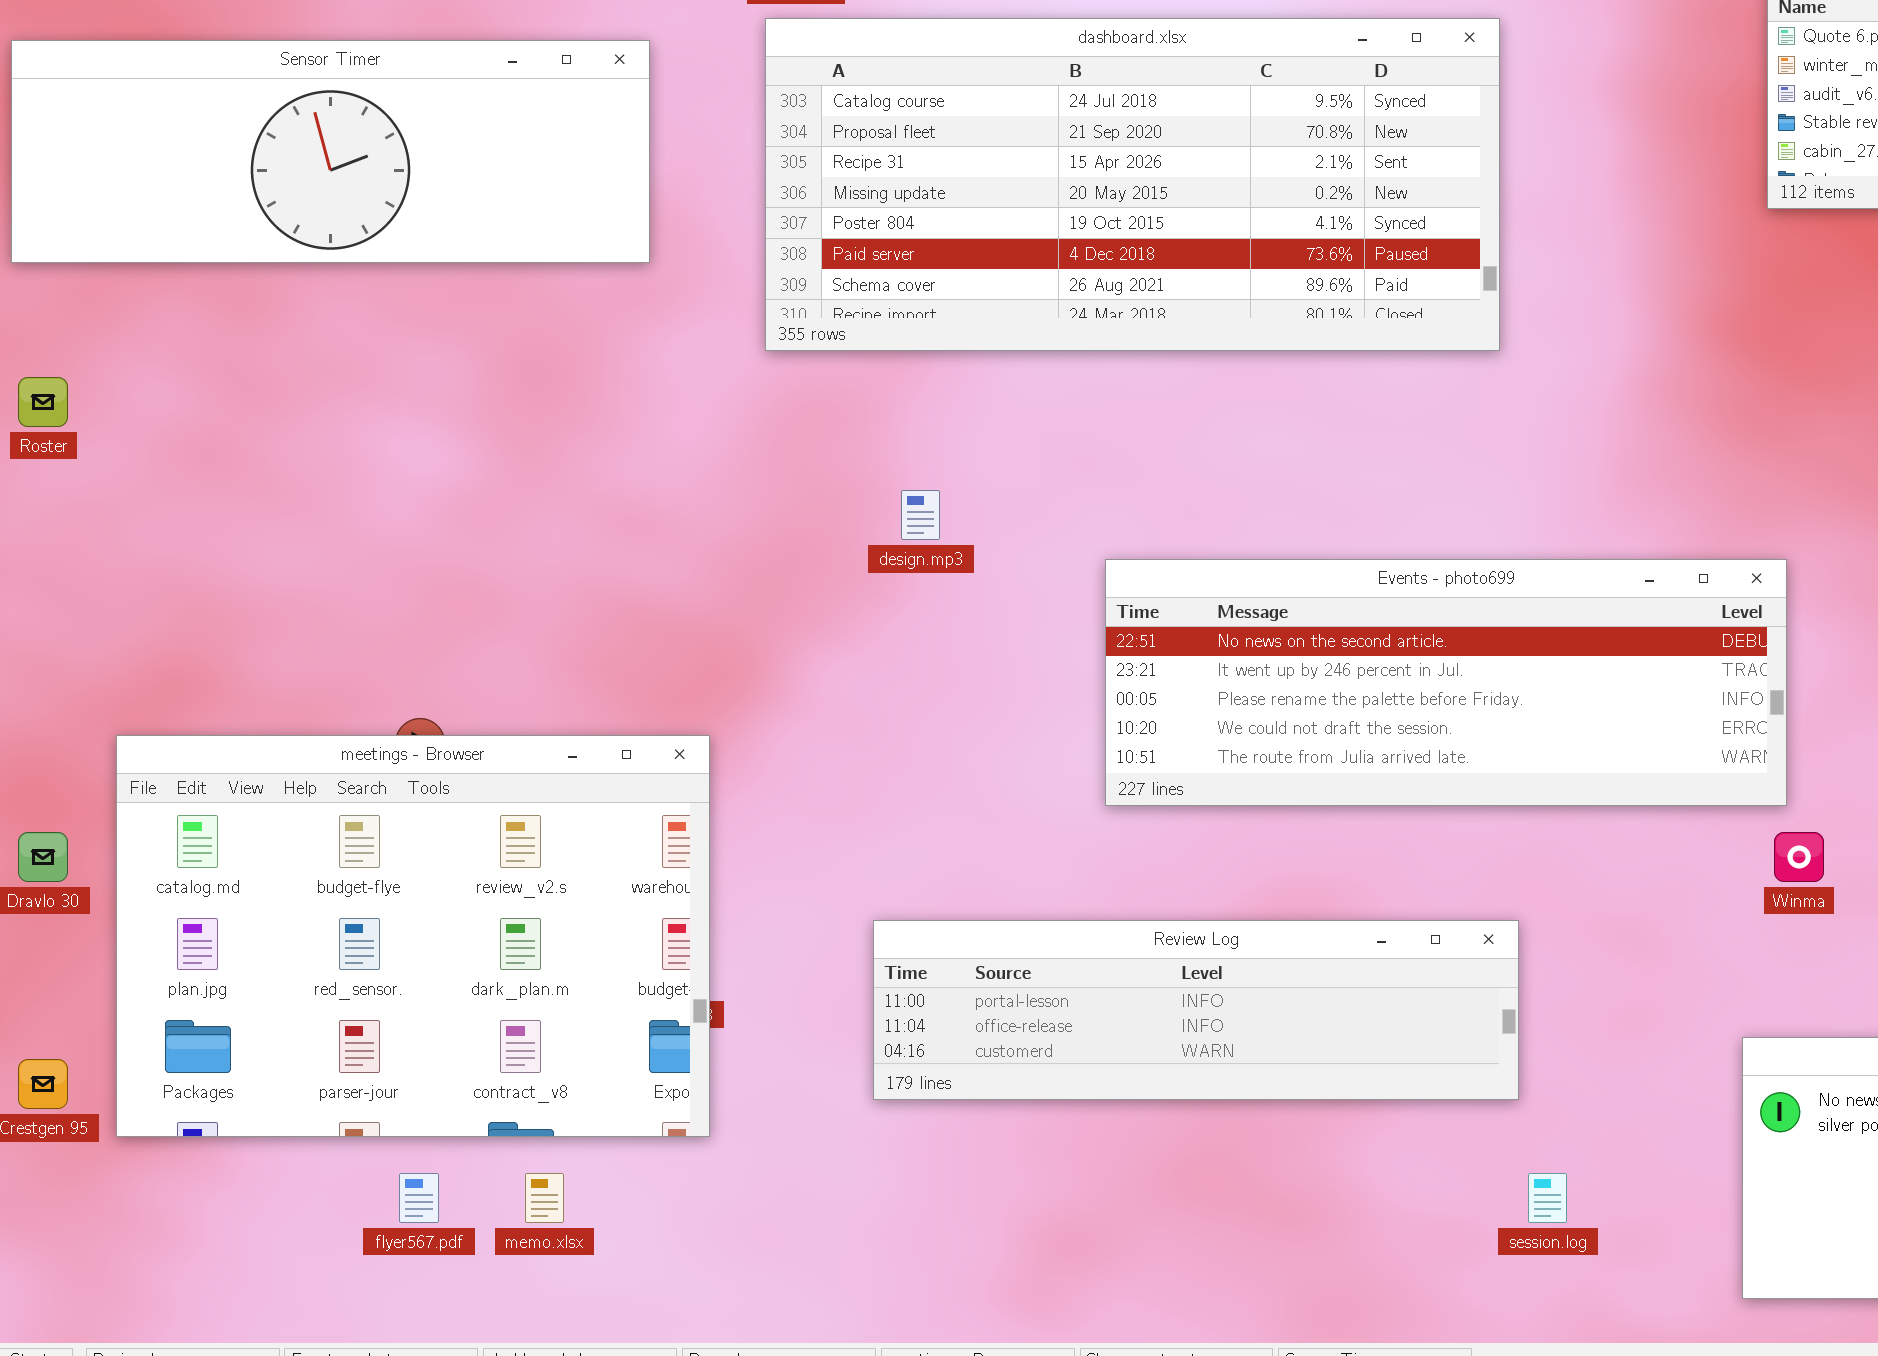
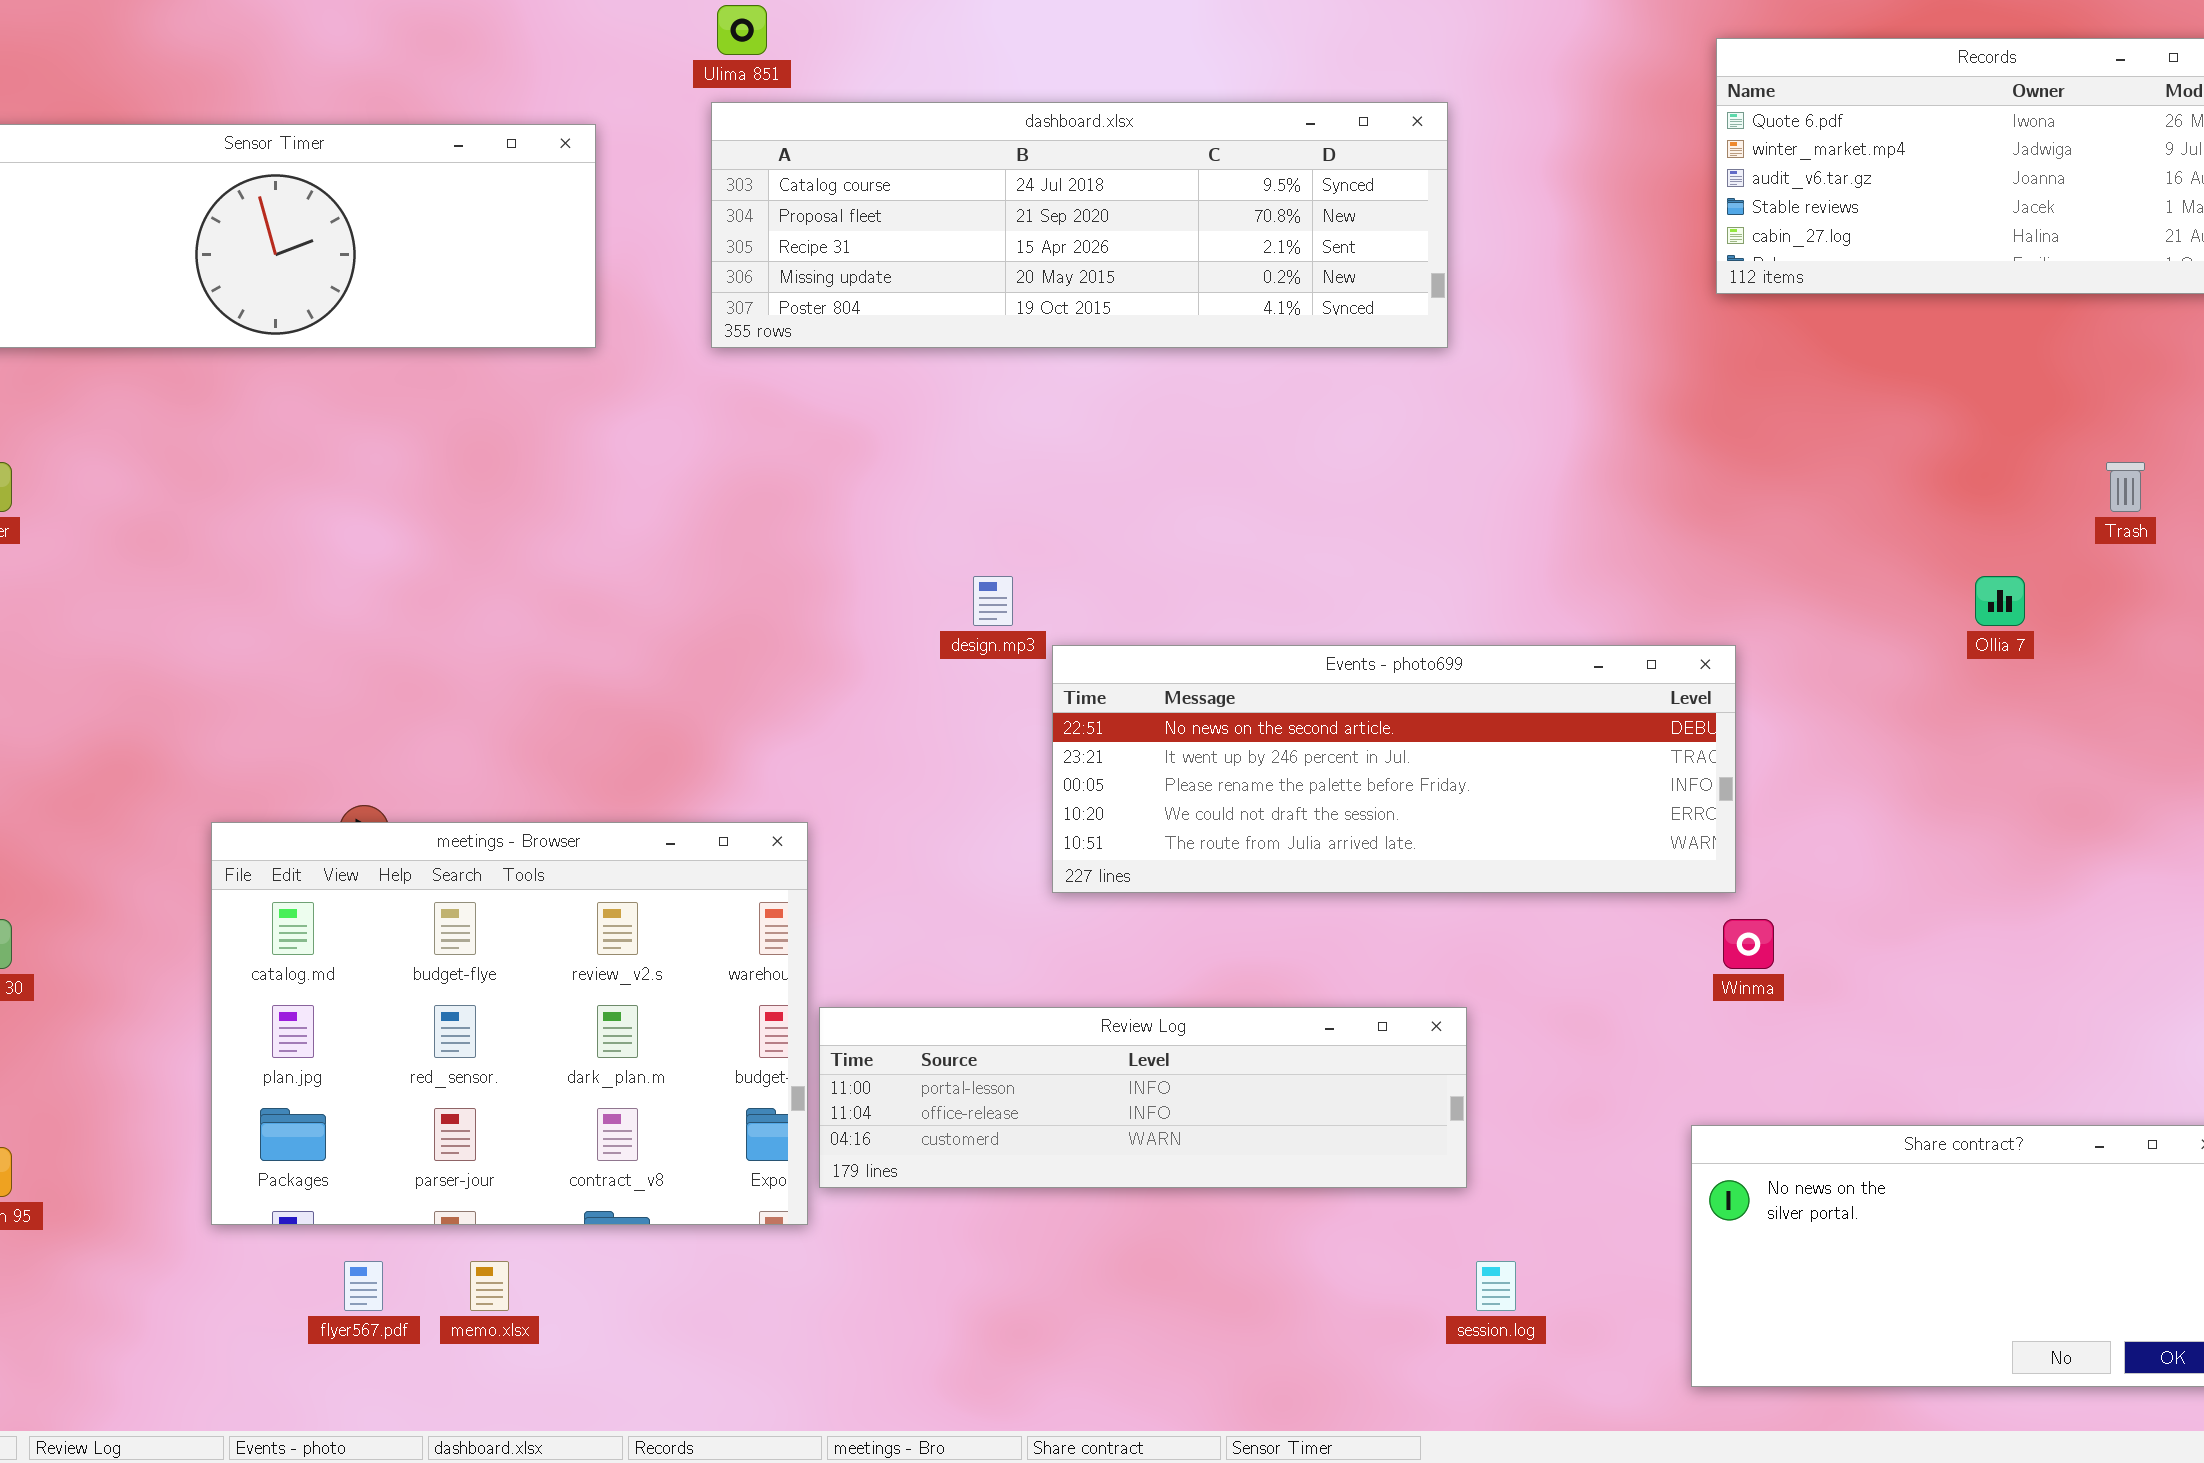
dashboard.xlsx: [765,18,1500,351] -> [711,102,1448,348], resized
design.mp3: [901,490,940,540] -> [973,576,1013,626], moved
meetings - Browser: [116,735,710,1137] -> [211,822,808,1225], moved

